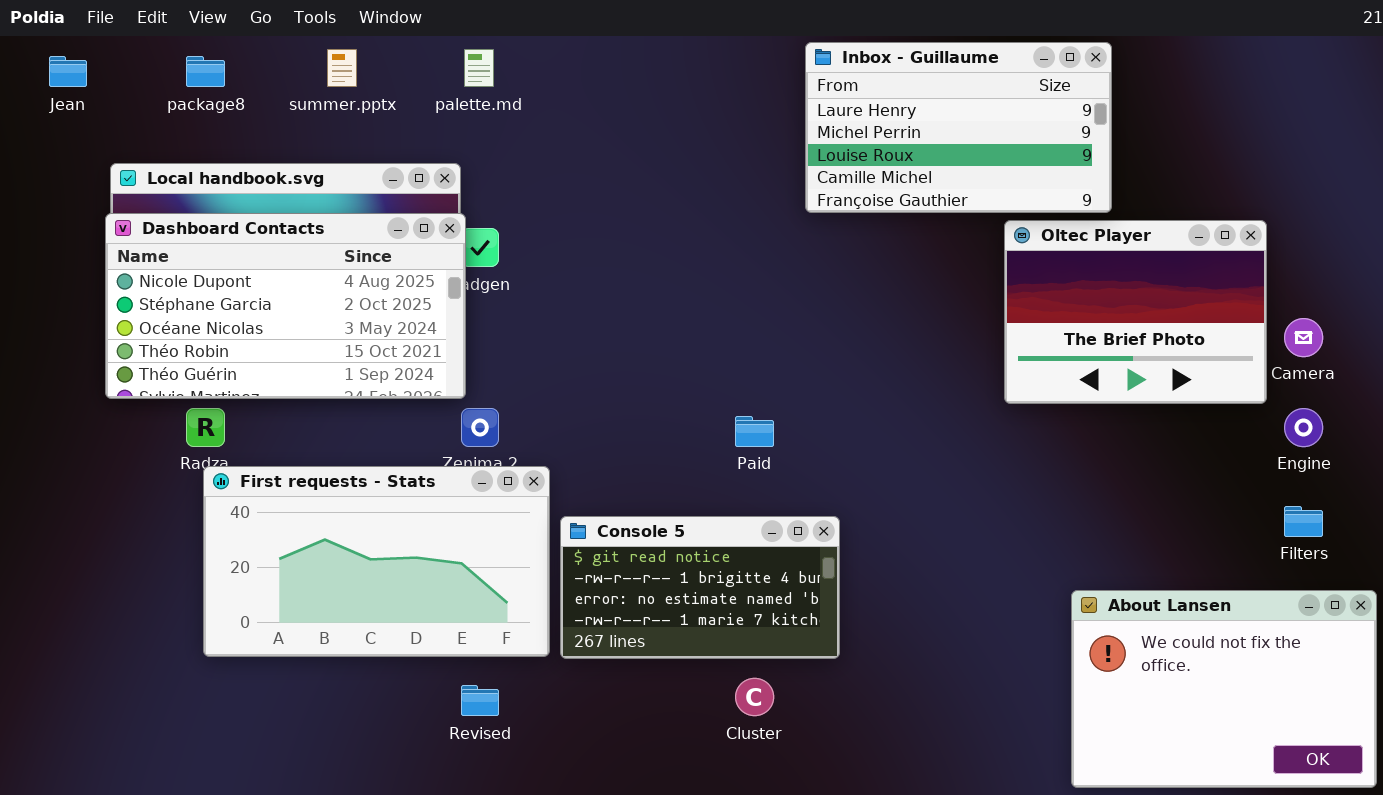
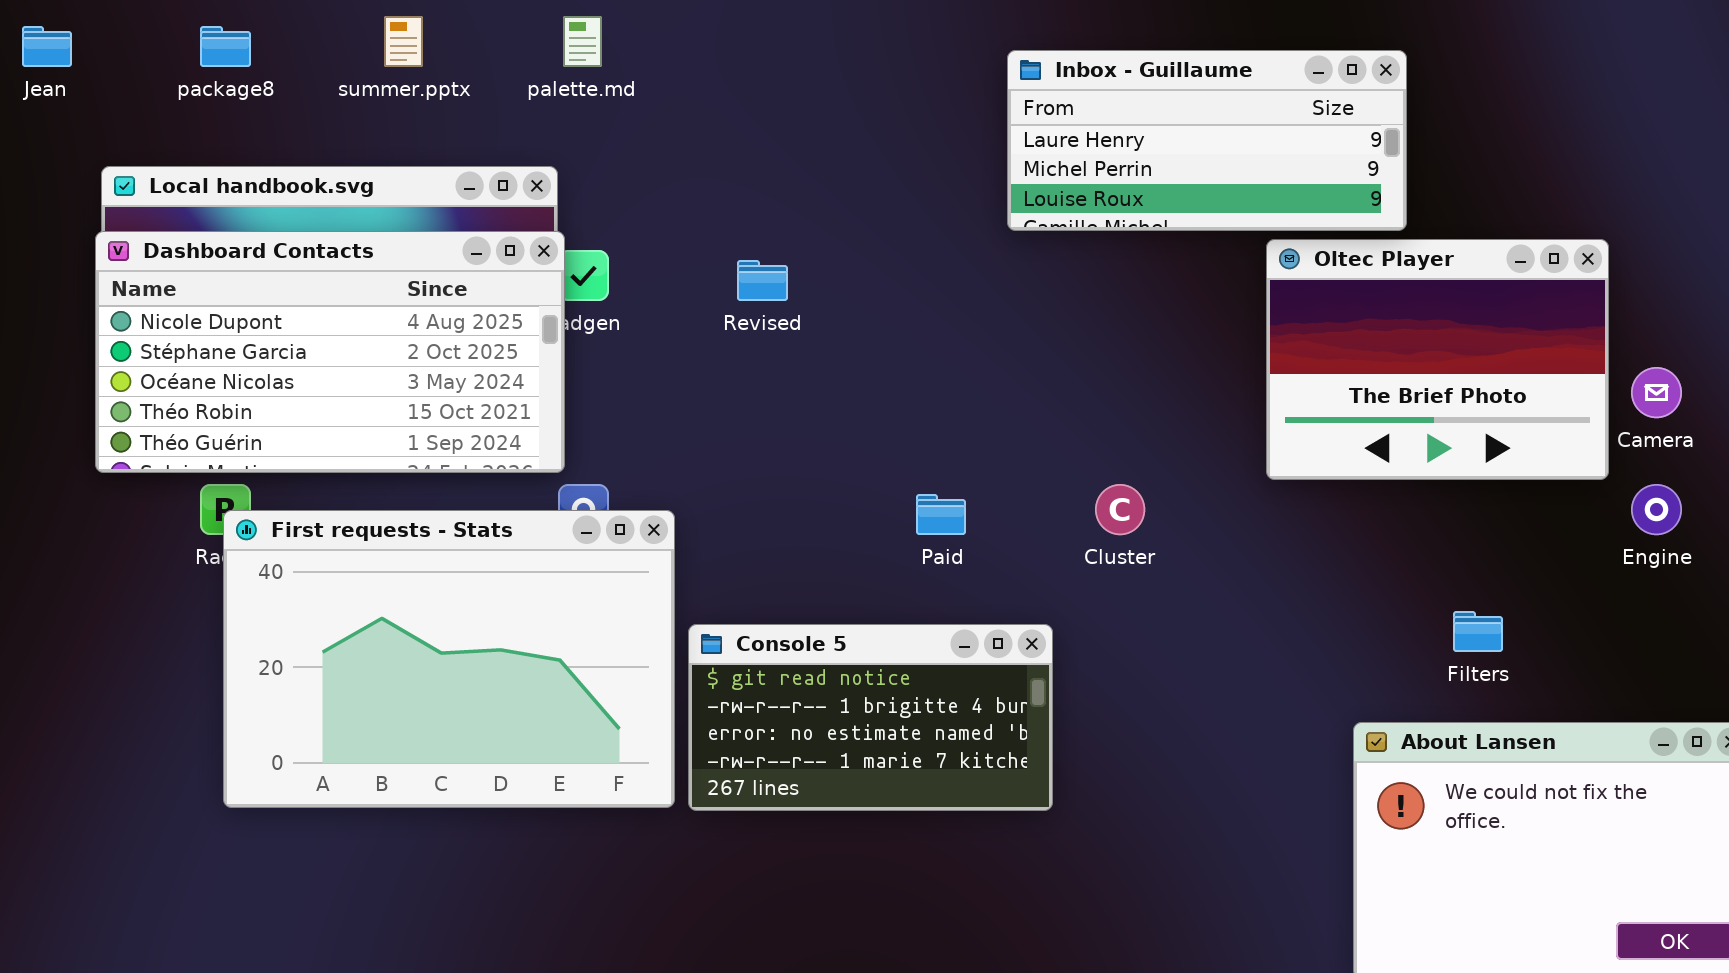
Inbox - Guillaume: [805,42,1112,213] -> [1007,50,1407,231], resized
First requests - Stats: [203,466,550,657] -> [223,510,675,808], resized
Filters: [1284,506,1323,537] -> [1453,611,1503,652], moved
Cluster: [735,678,774,716] -> [1095,484,1145,535], moved
Revised: [461,685,499,716] -> [737,260,788,301], moved

